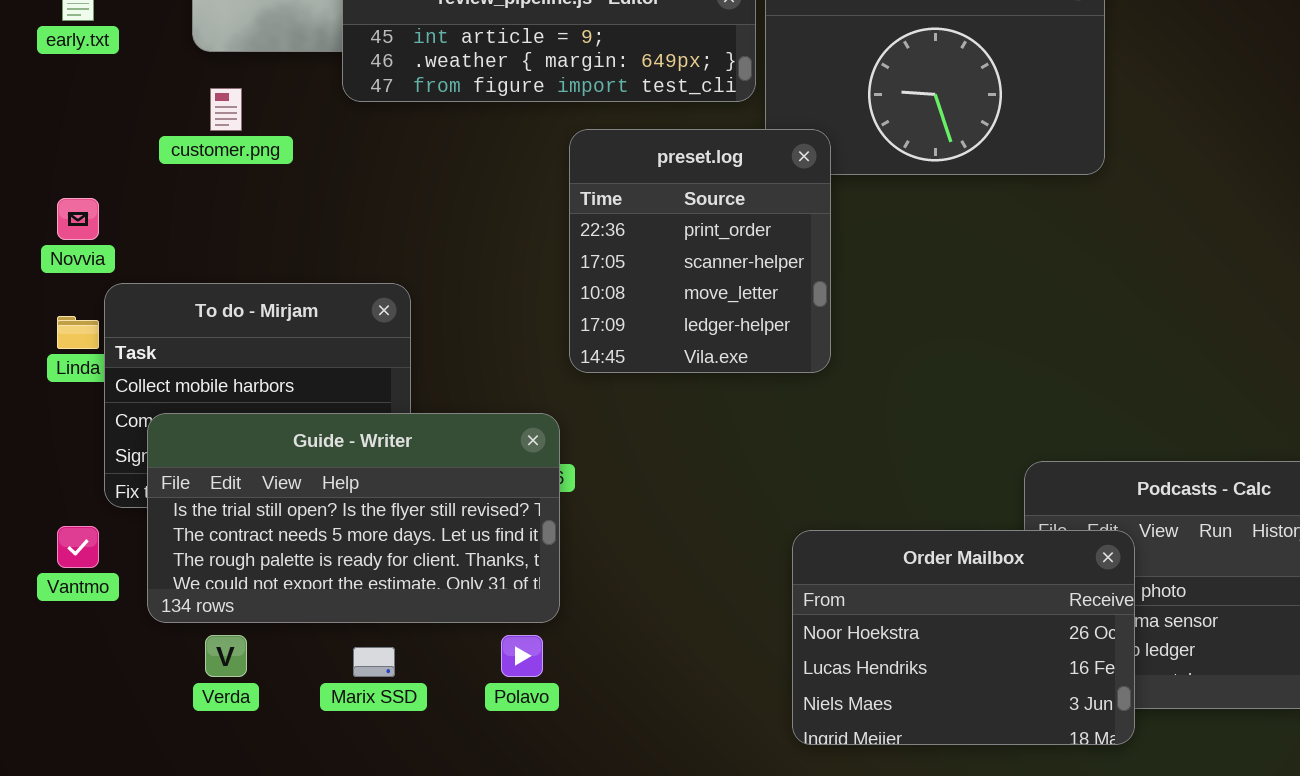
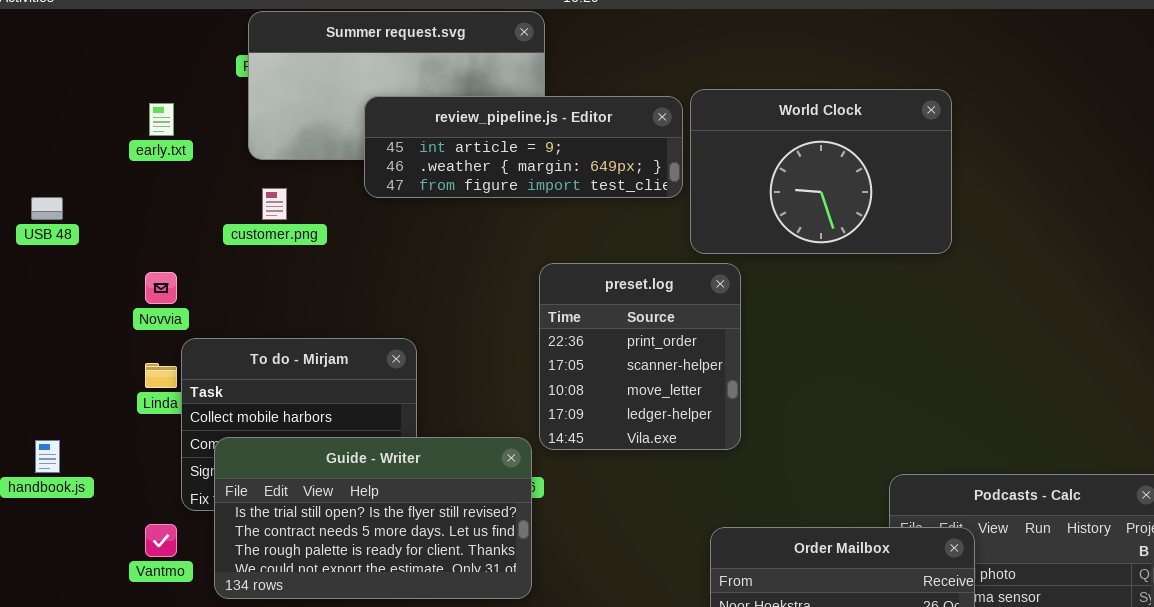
preset.log: [569,129,831,373] -> [539,263,741,450], moved

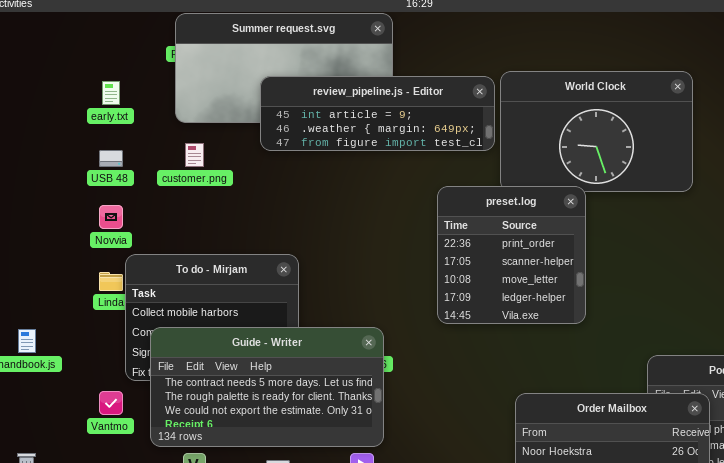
USB 48: [31,197,63,220] -> [99,150,123,167], moved
preset.log: [539,263,741,450] -> [437,186,586,324], moved
Guide - Writer: [214,437,532,599] -> [150,327,384,447], scrolled down 1 row

